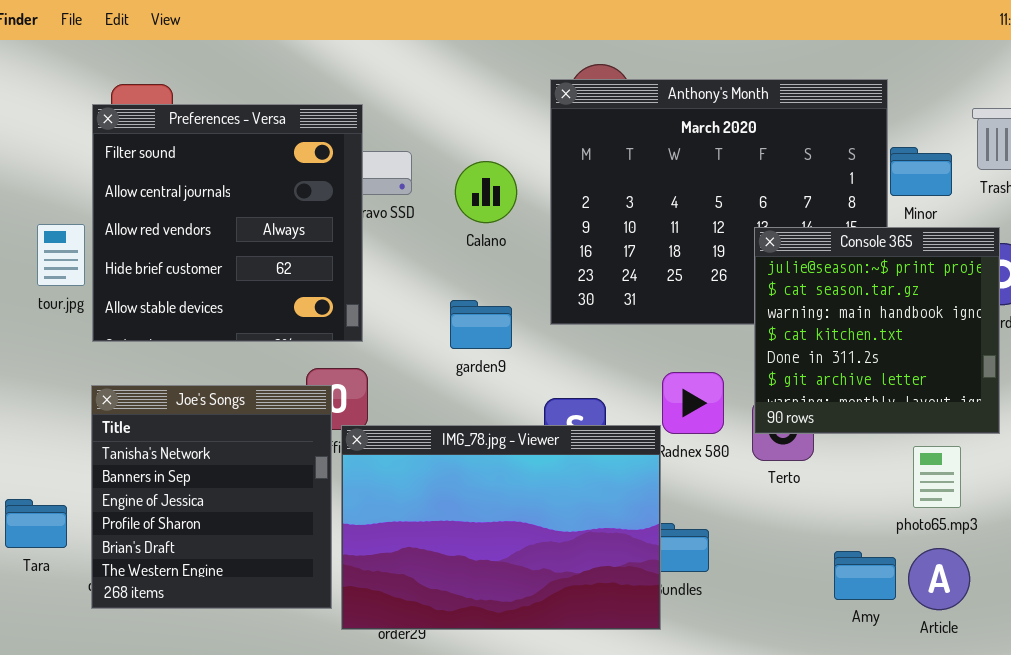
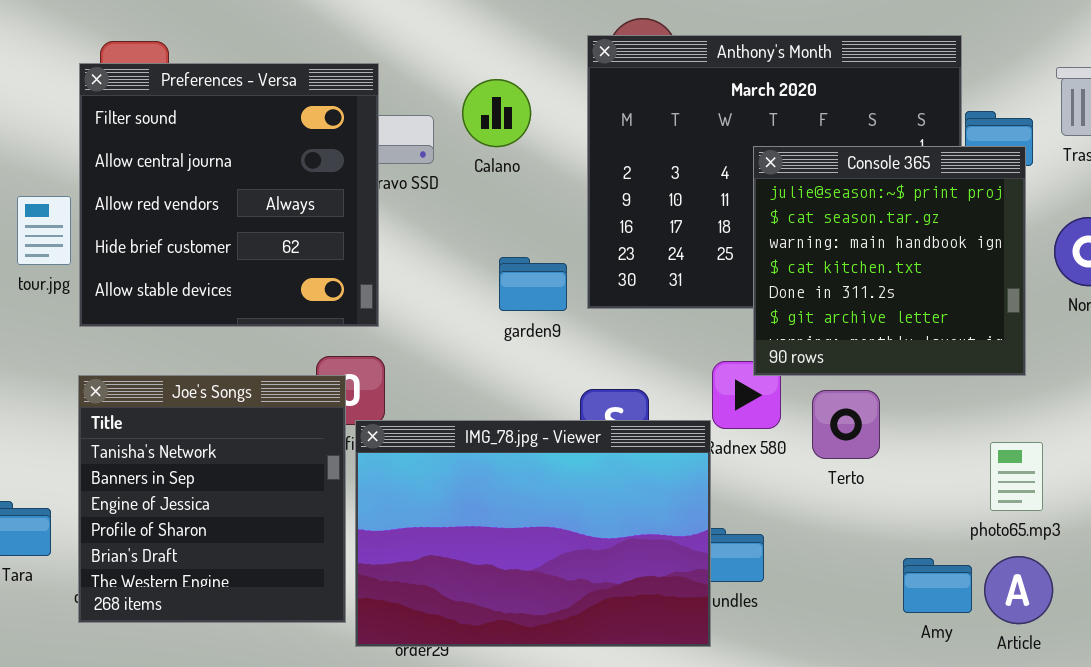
Calano: [455,161,517,223] -> [462,79,531,147], moved
Console 365: [754,227,1000,434] -> [753,146,1026,376], moved
garden9: [450,300,512,349] -> [499,257,567,311], moved

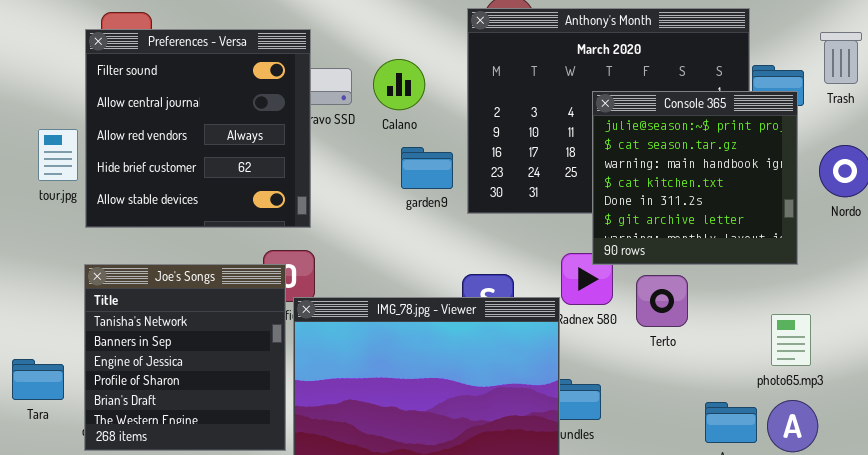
Calano: [462,79,531,147] -> [373,59,425,110], moved
garden9: [499,257,567,311] -> [401,147,453,189], moved

